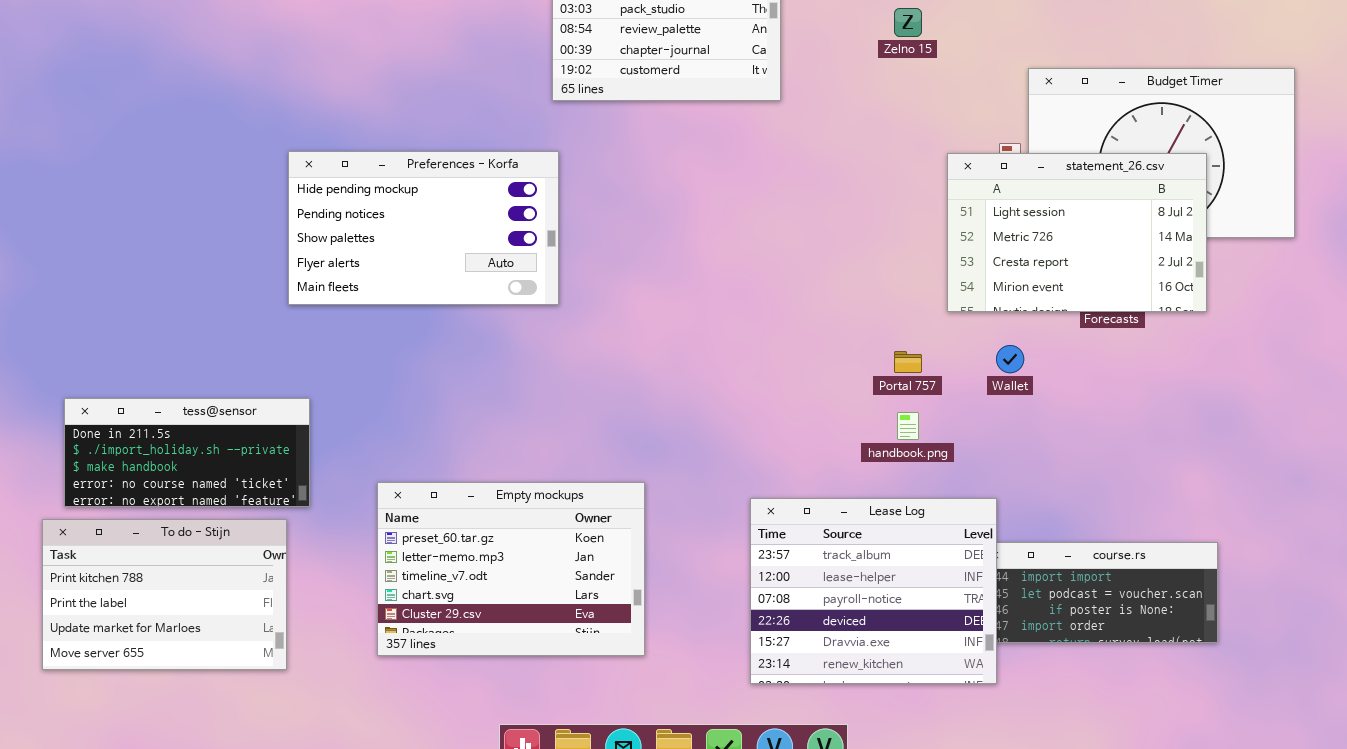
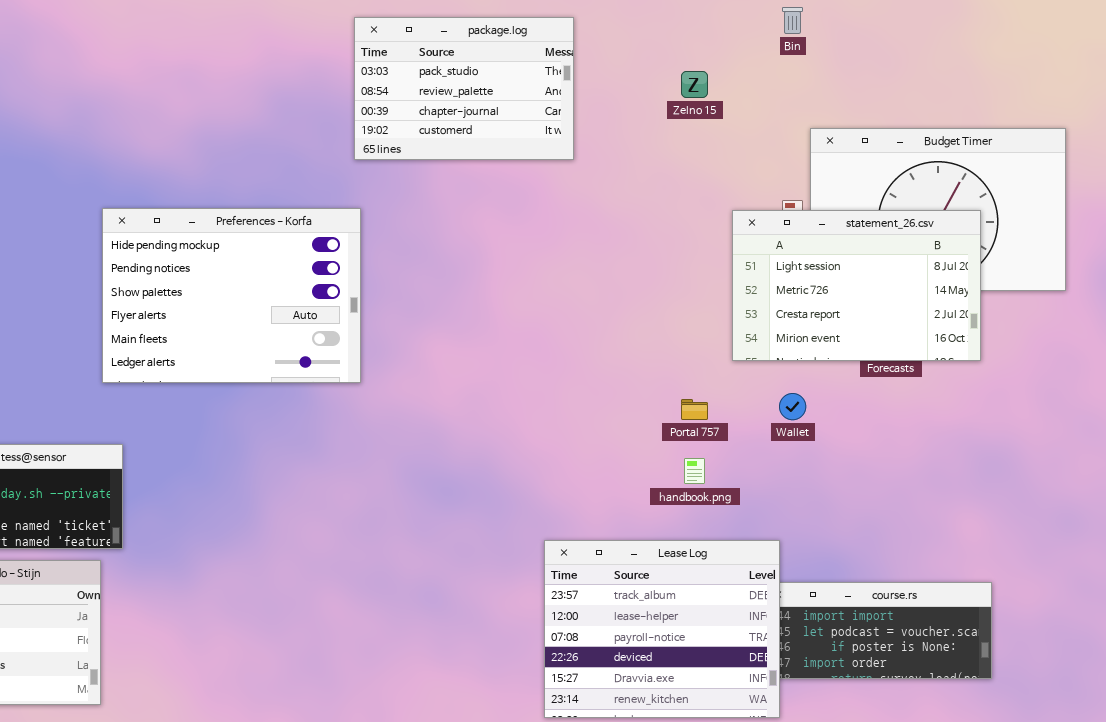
Preferences - Korfa: [288,151,559,305] -> [102,208,361,383], resized
Empty mockups: [377,482,645,656] -> none, closed

